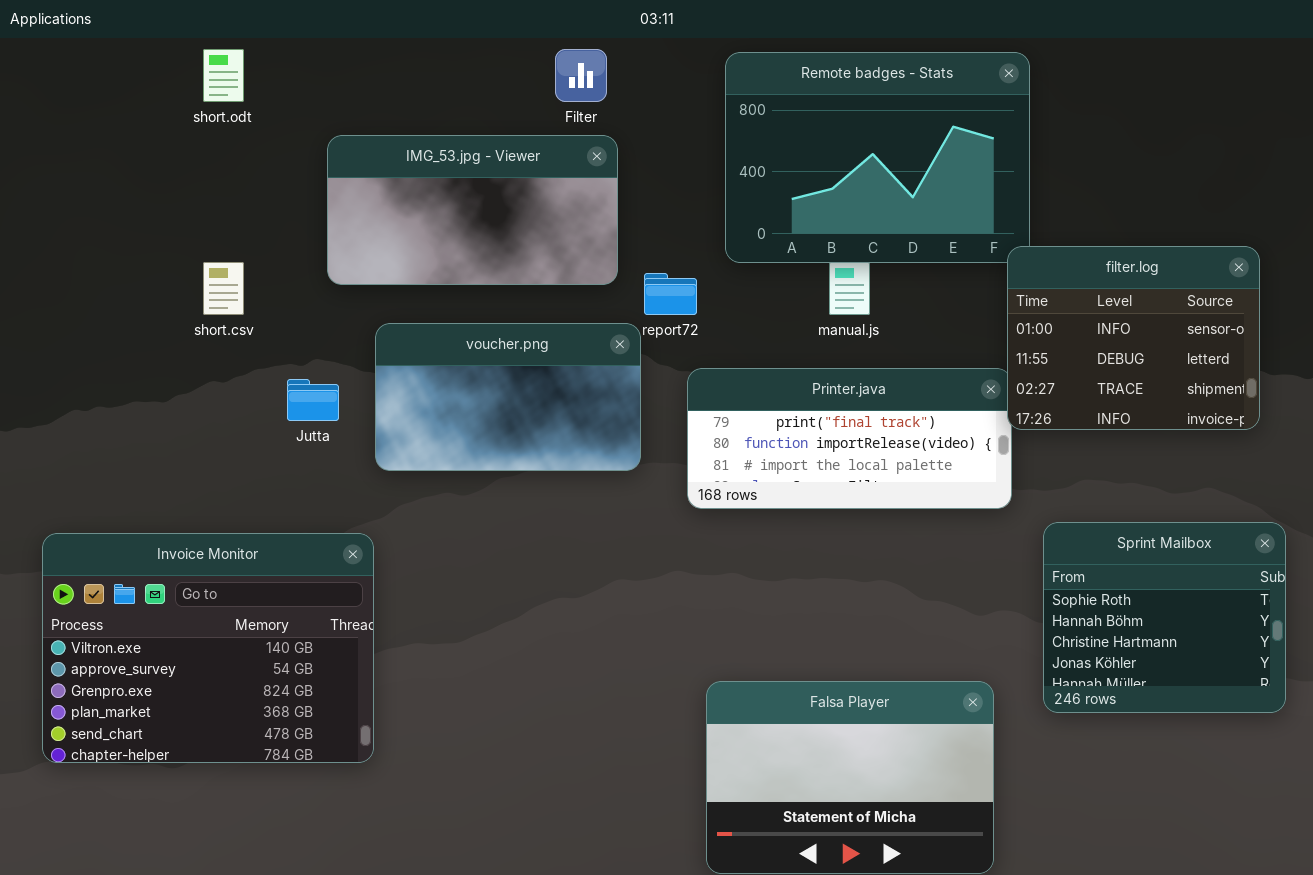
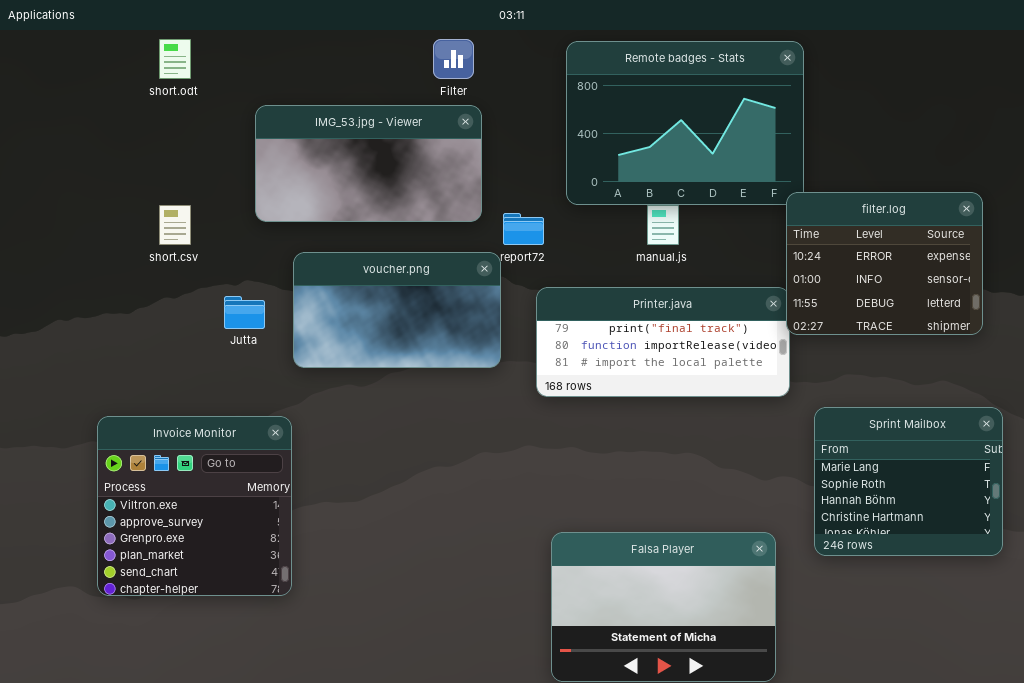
filter.log: [1007,246,1260,430] -> [786,192,983,335], scrolled up 1 row
Sprint Mailbox: [1043,522,1286,713] -> [814,407,1003,556], scrolled up 1 row
Invoice Monitor: [42,533,374,763] -> [97,416,292,596], resized

